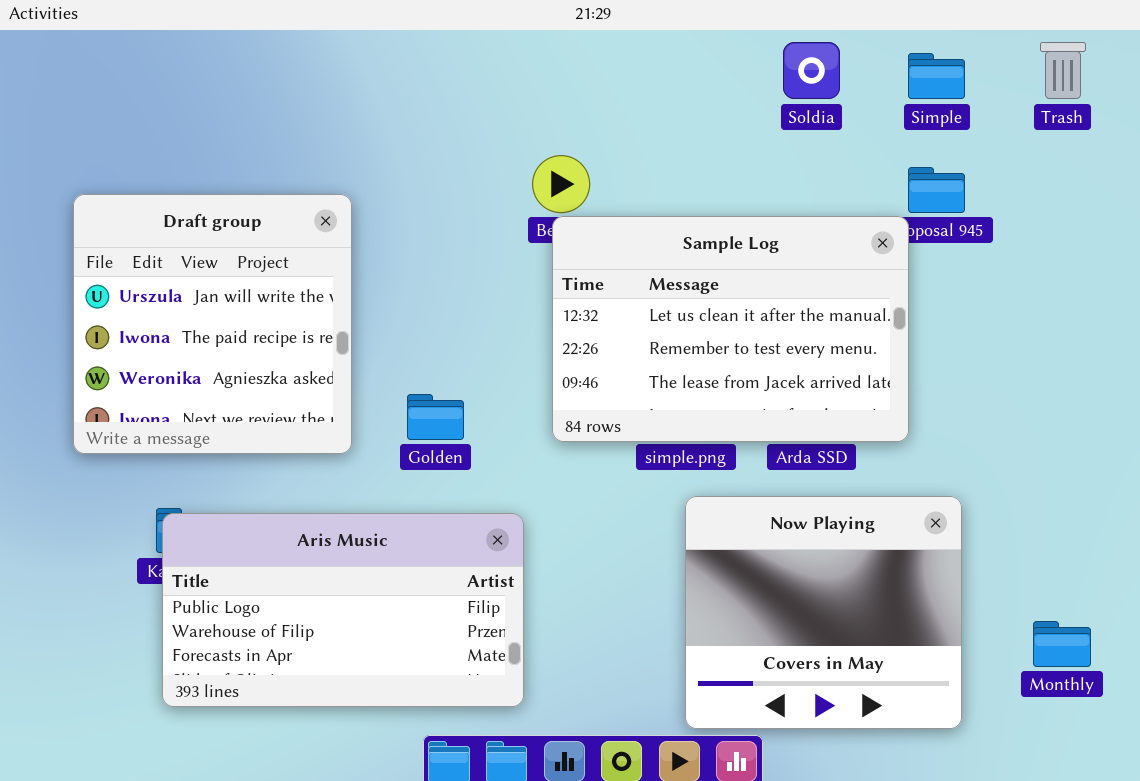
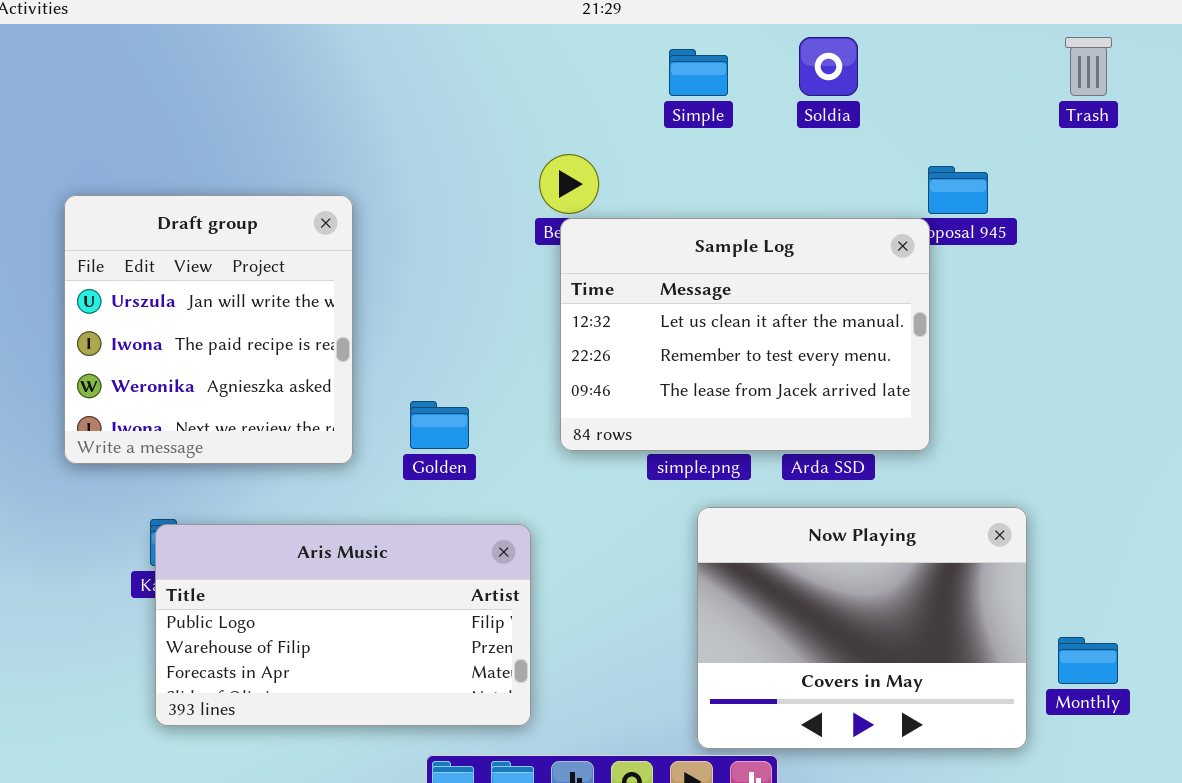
Simple: [908,53,965,99] -> [669,49,728,96], moved
Now Playing: [685,496,962,729] -> [697,507,1027,749], resized

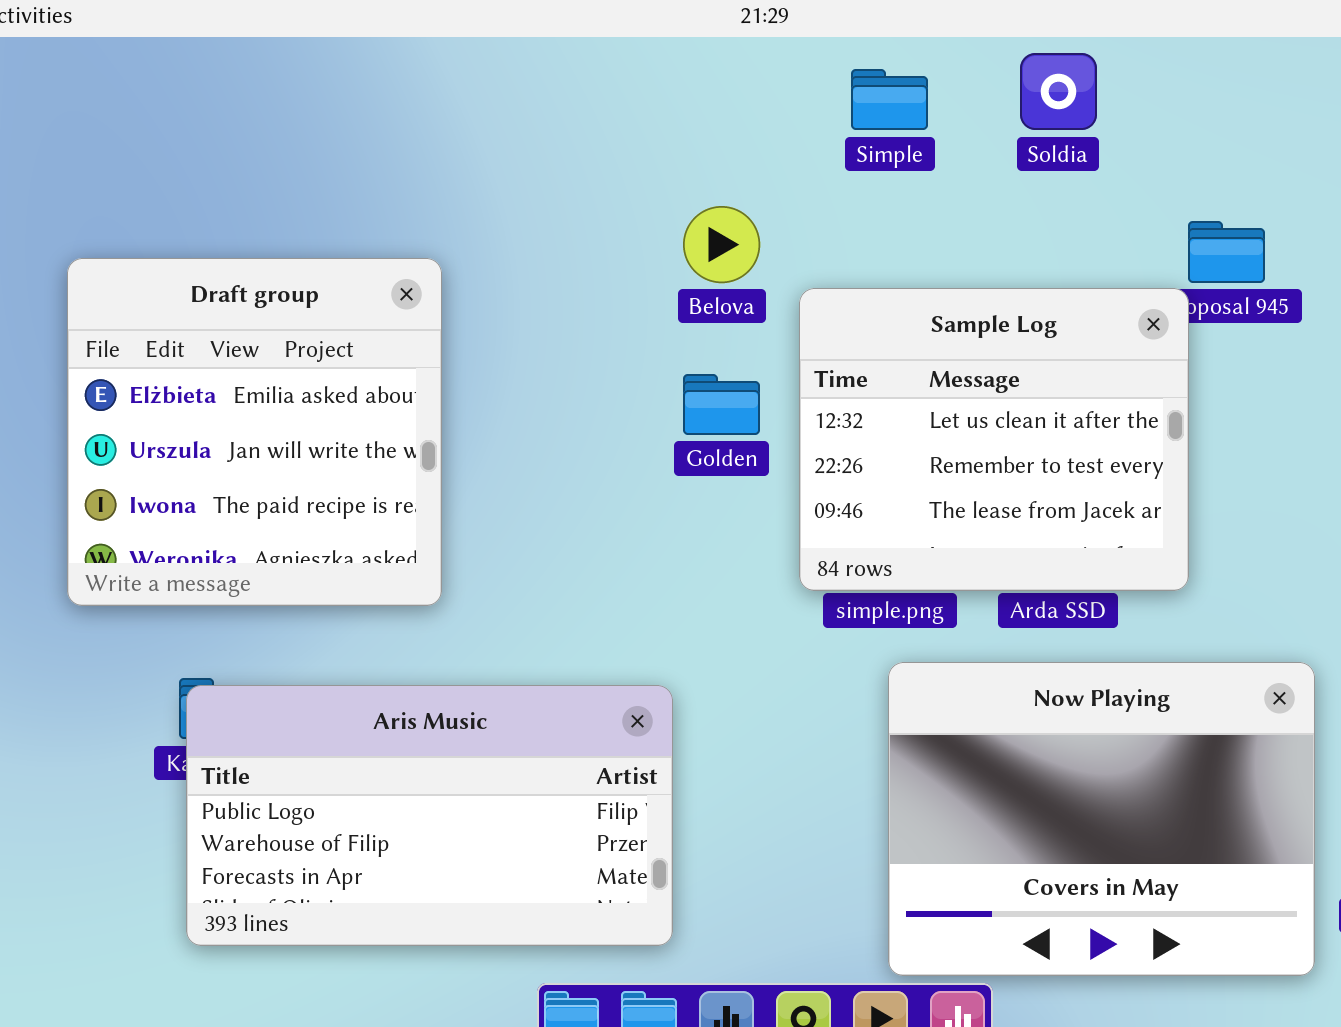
Draft group: [64,195,353,464] -> [67,258,442,606], scrolled up 1 row
Sample Log: [560,218,930,451] -> [799,288,1189,591], resized
Golden: [410,401,469,449] -> [683,374,760,435], moved

